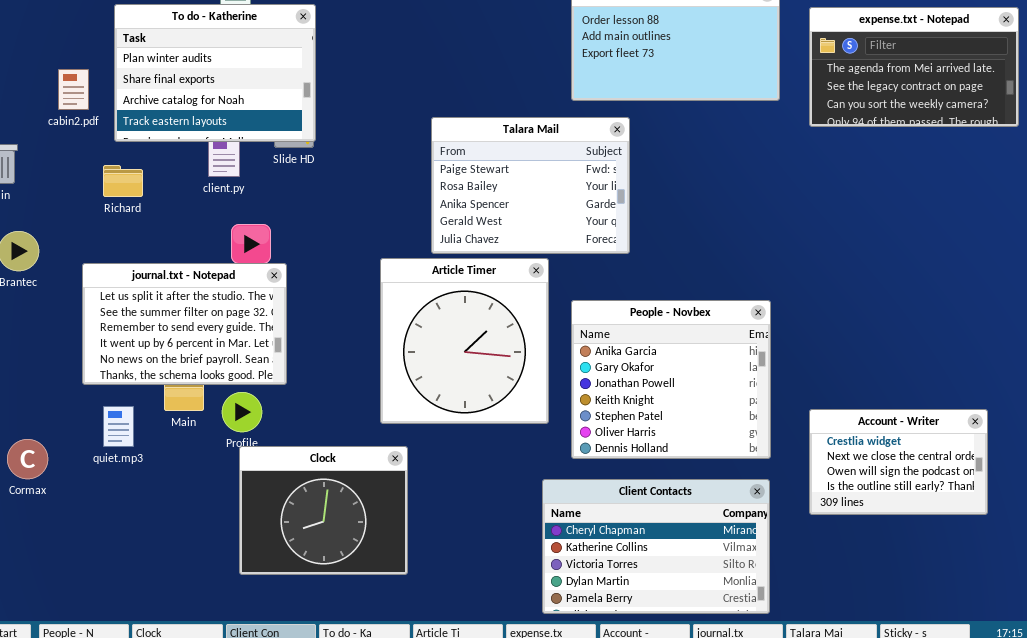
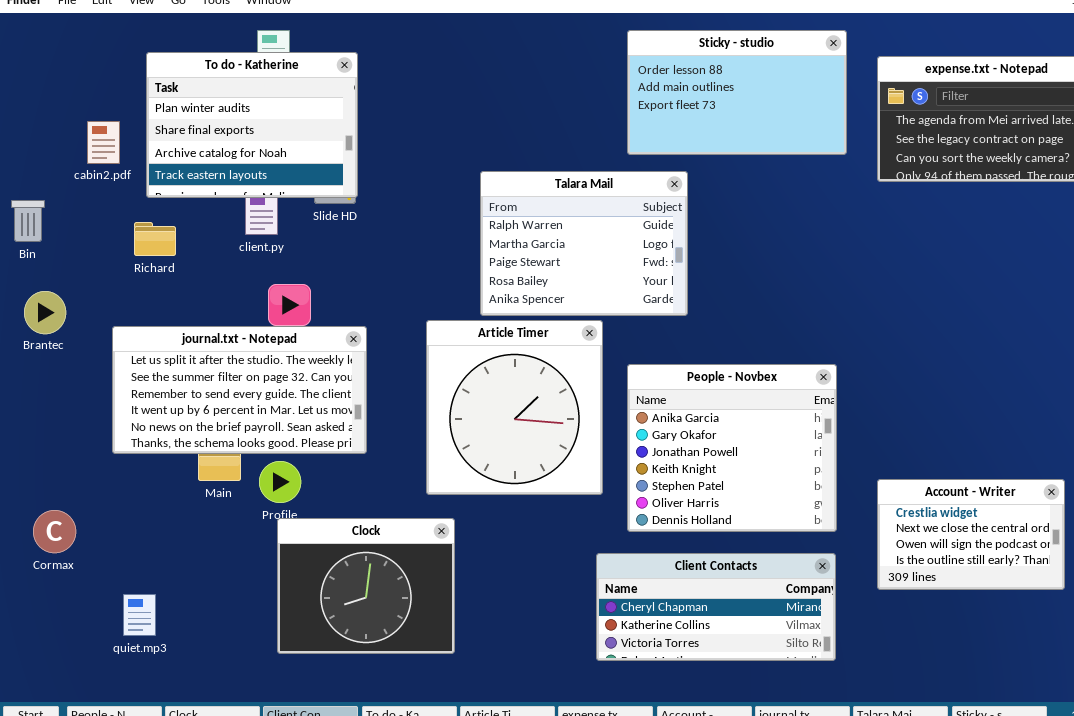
Talara Mail: [431,117,630,254] -> [480,171,688,316], scrolled up 2 rows
journal.txt - Notepad: [82,263,287,385] -> [112,326,367,454], resized
quiet.mp3: [103,406,134,447] -> [123,594,156,636], moved
Client Contacts: [542,479,770,614] -> [596,553,836,661], resized

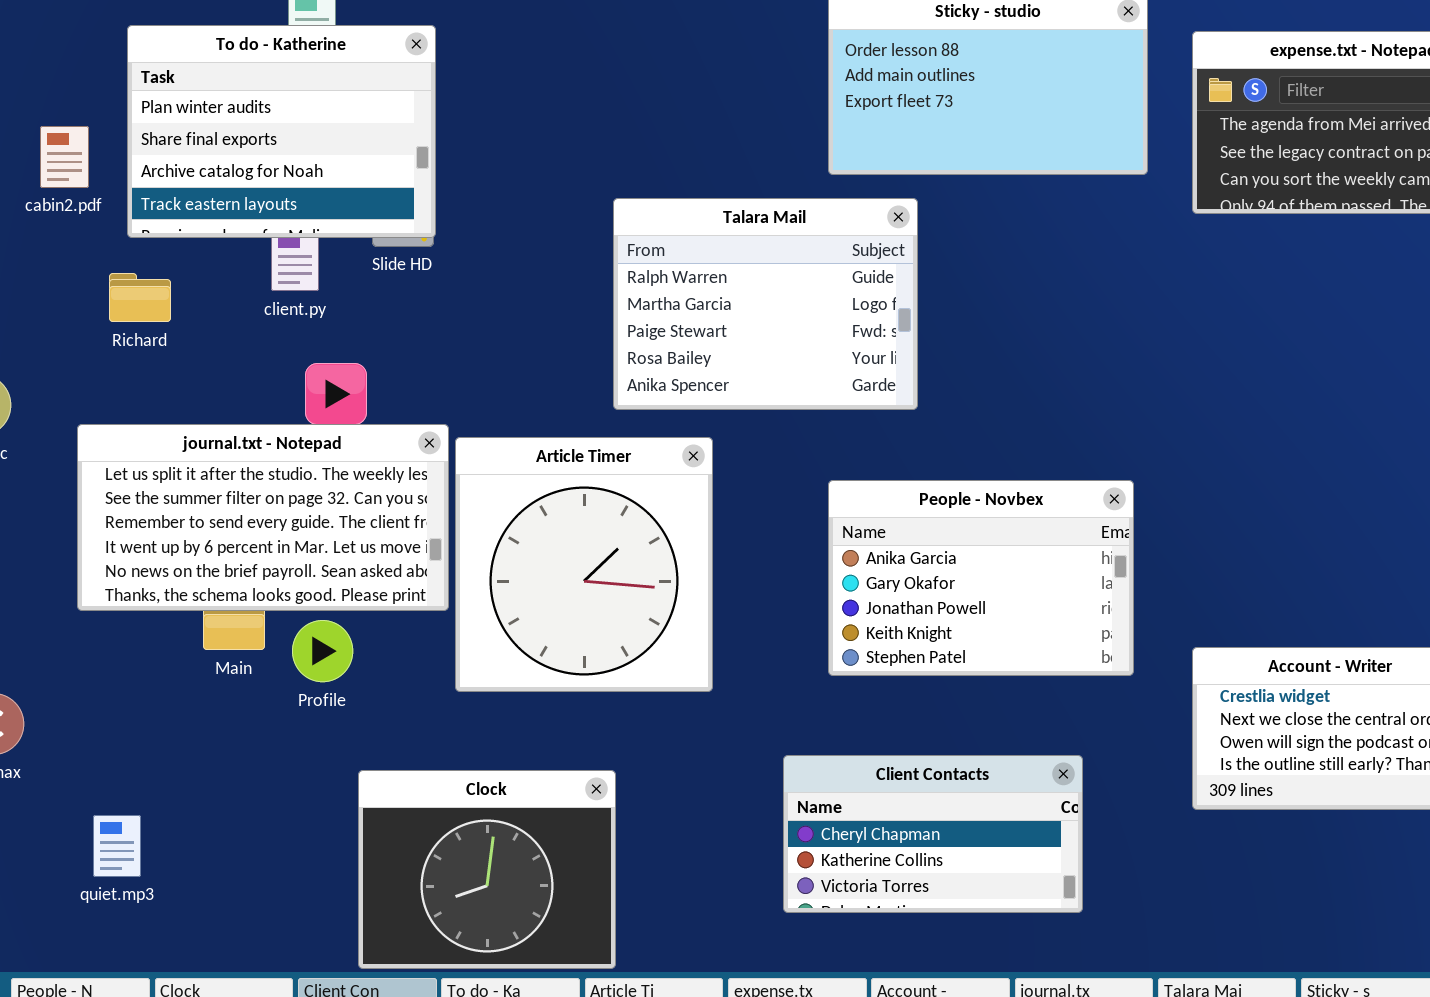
Article Timer: [426,320,603,495] -> [455,437,713,692], moved
People - Novbex: [627,364,837,532] -> [828,480,1134,676], resized
Clock: [277,518,455,654] -> [358,770,616,969], moved
Client Contacts: [596,553,836,661] -> [783,755,1083,913], resized

